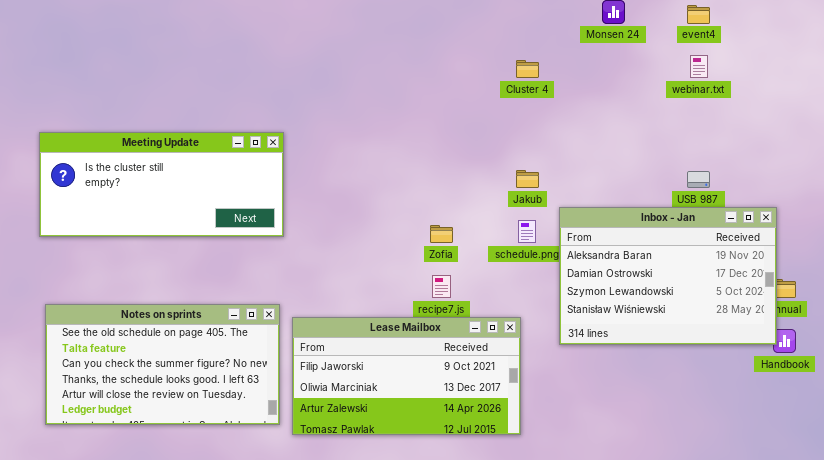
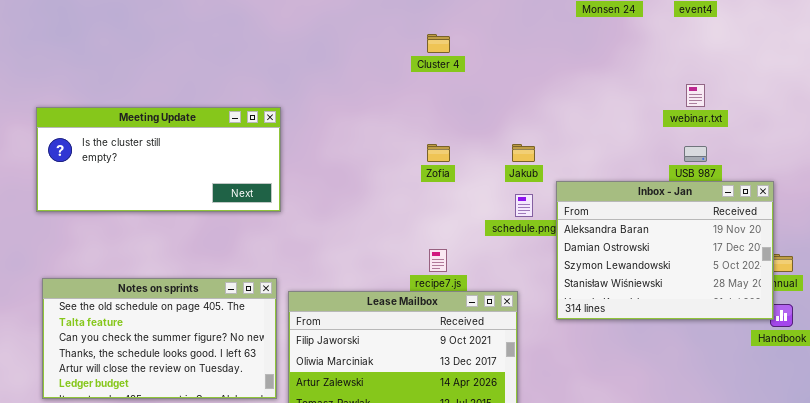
webinar.txt: [690,55,708,78] -> [686,84,705,107], moved
Cluster 4: [516,60,539,78] -> [427,34,450,53], moved
Zofia: [430,225,453,243] -> [427,144,450,162], moved

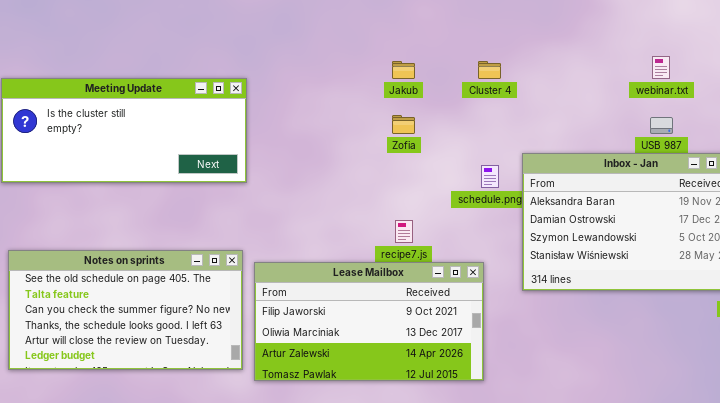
Cluster 4: [427,34,450,53] -> [478,61,501,79], moved
Jakub: [512,144,535,162] -> [392,61,415,79], moved

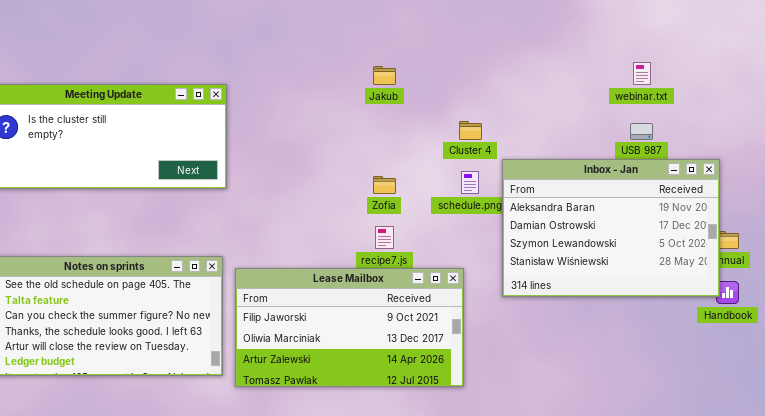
Cluster 4: [478,61,501,79] -> [459,121,482,140], moved
Zofia: [392,115,415,134] -> [373,176,396,194], moved

